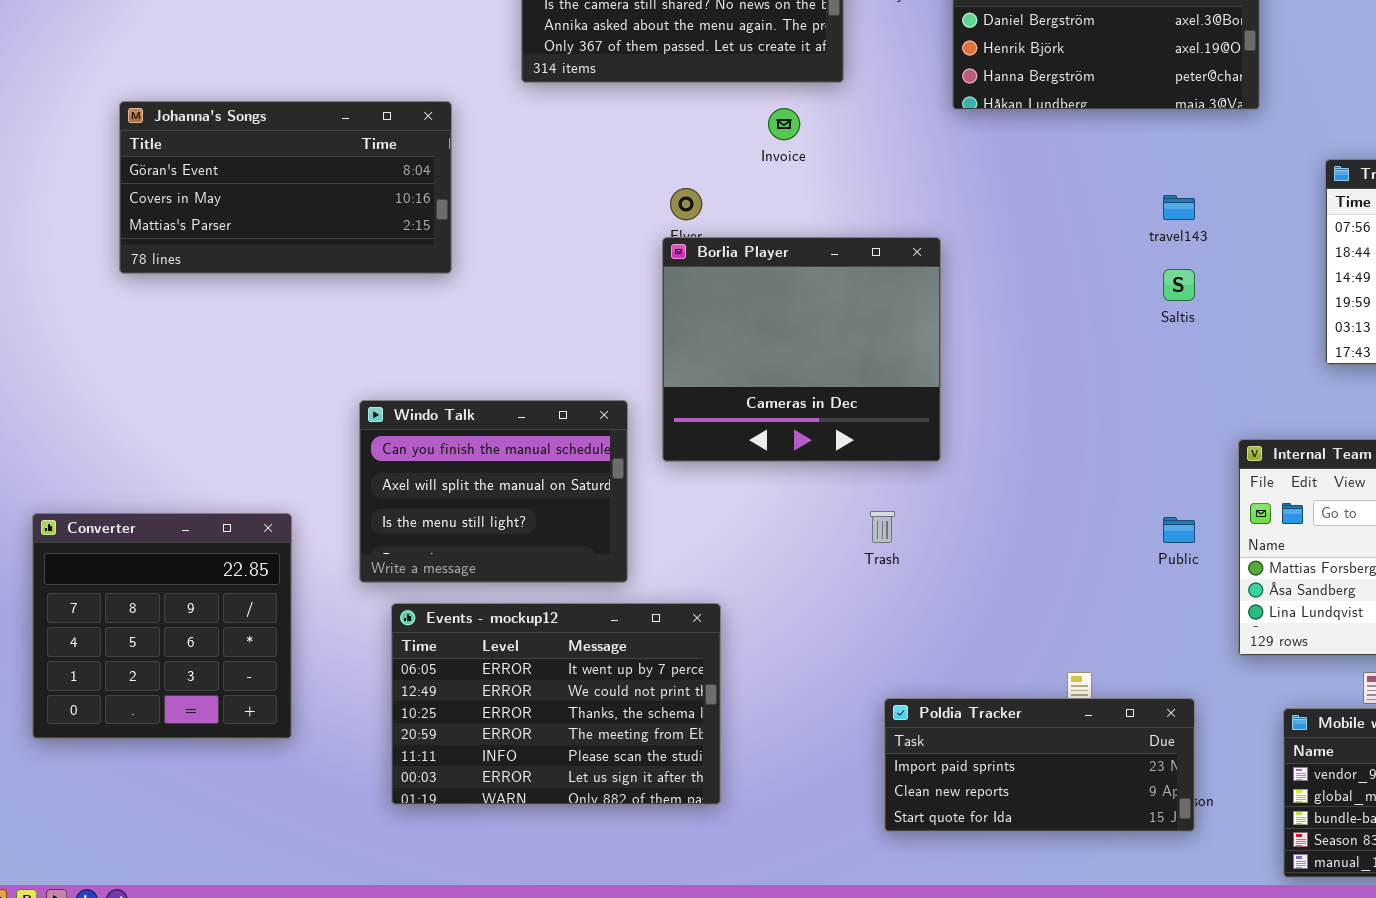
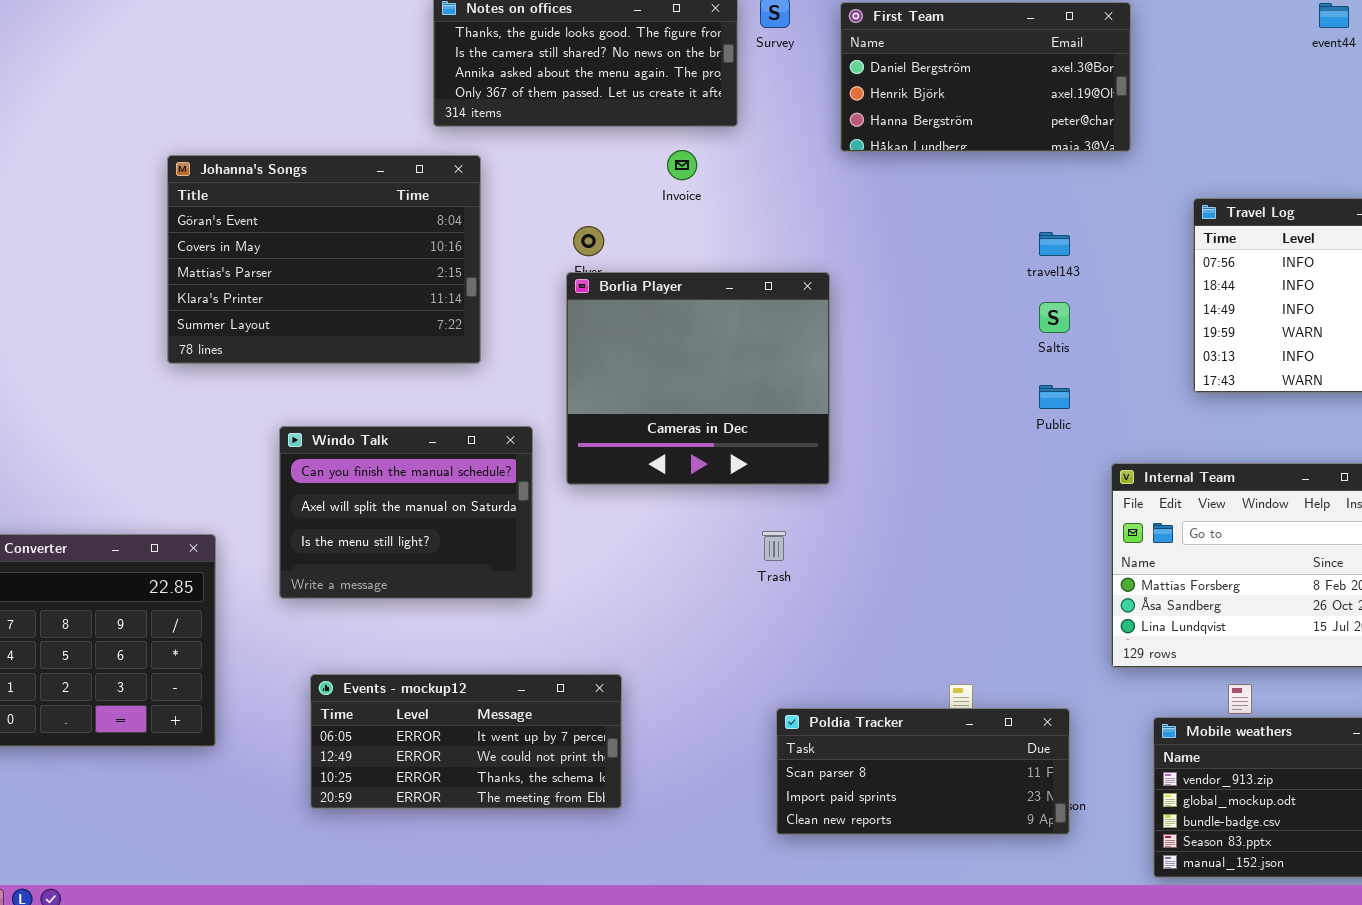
Johanna's Songs: [119,101,452,274] -> [167,155,481,364], moved, resized
Public: [1163,517,1195,543] -> [1039,385,1070,409], moved
Events - mockup12: [391,603,721,805] -> [310,674,622,809], resized
Poldia Tracker: [884,698,1195,832] -> [776,708,1070,835], scrolled up 1 row

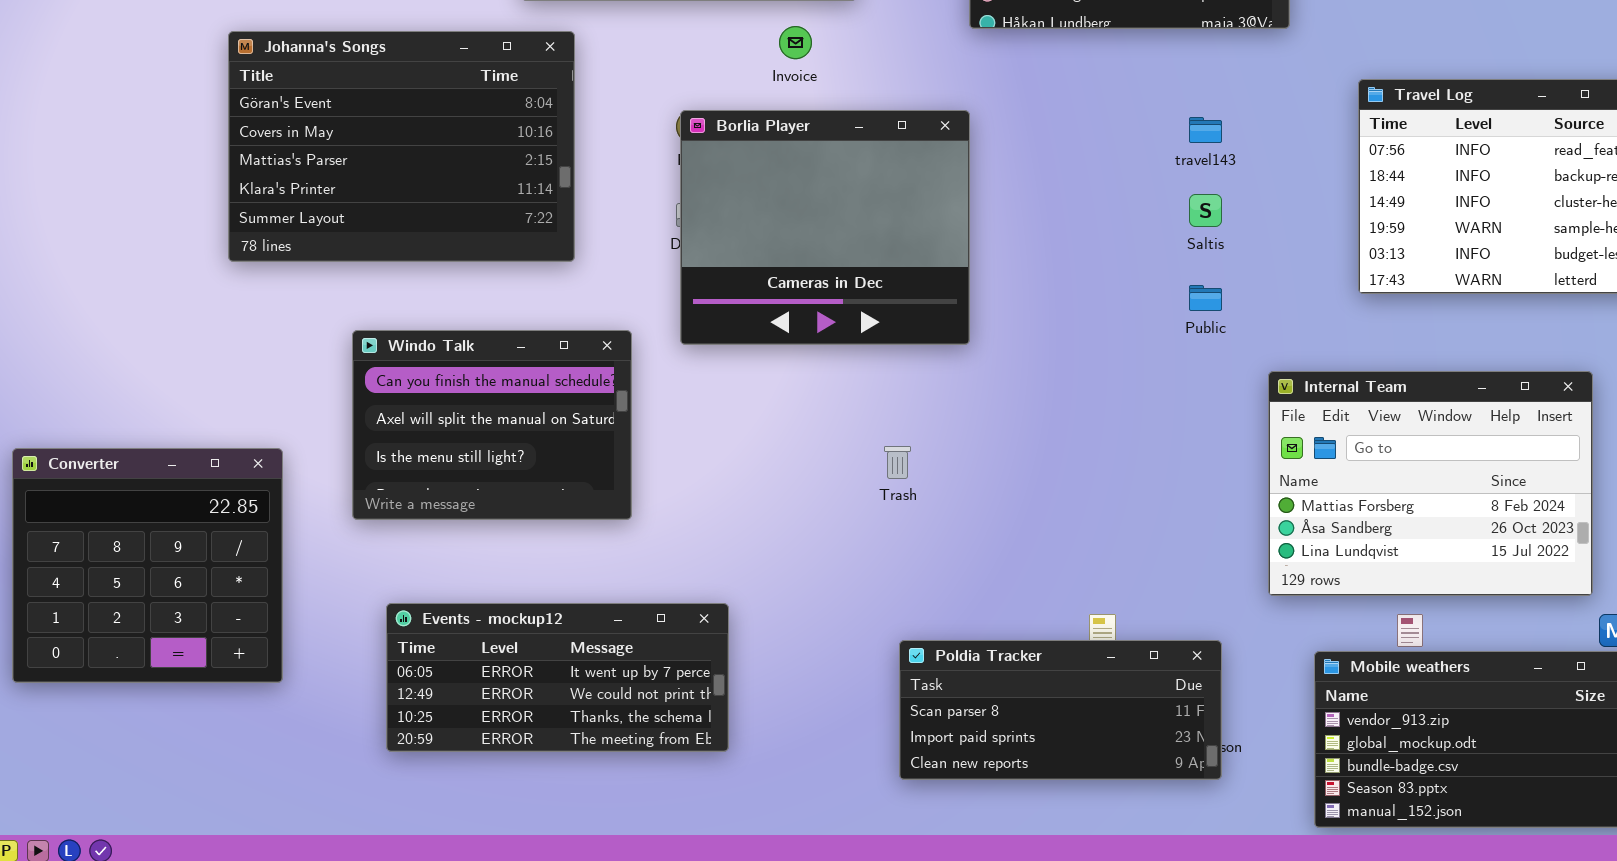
Borlia Player: [566,272,830,485] -> [680,110,970,345], moved

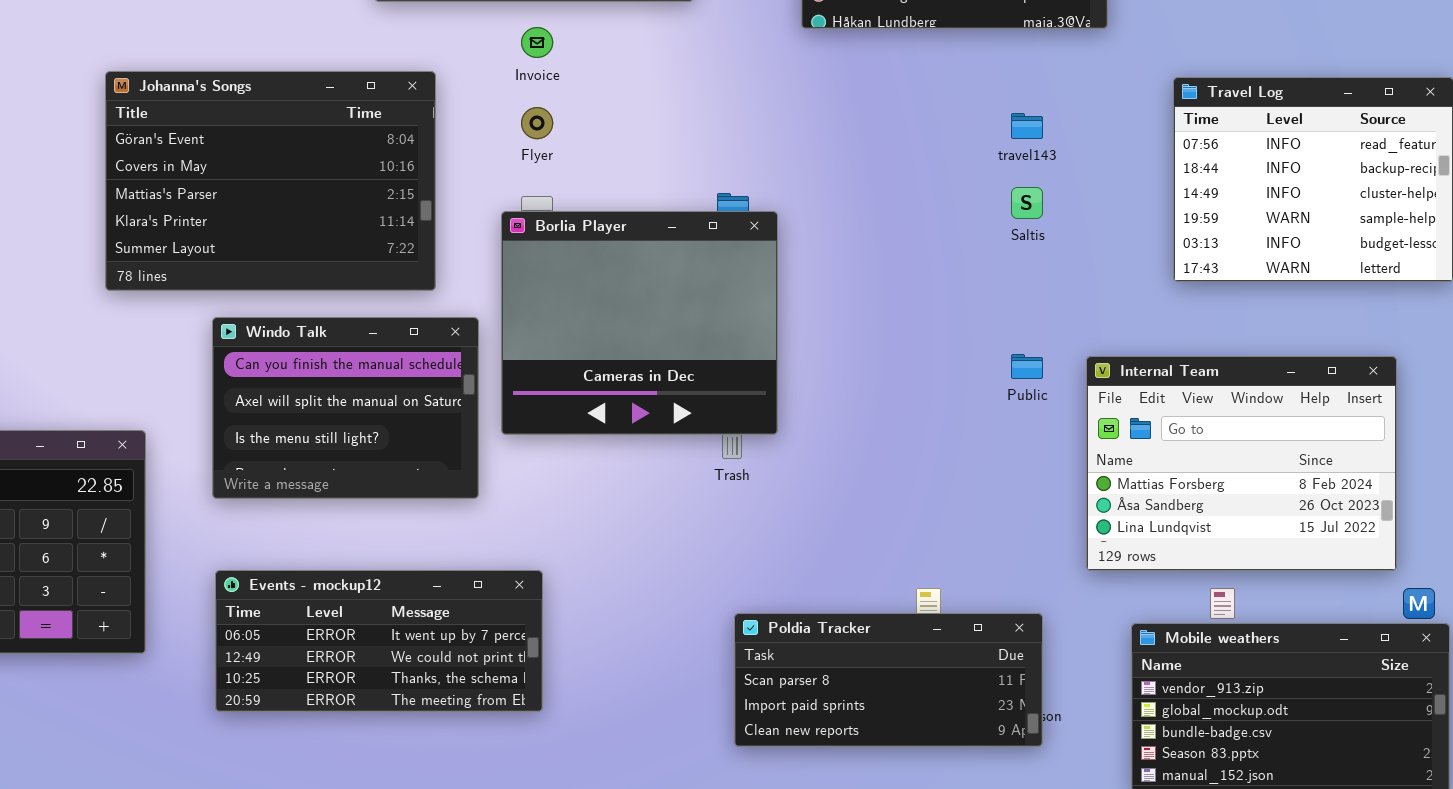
Invoice: [779,26,812,59] -> [521,27,553,58], moved
Johanna's Songs: [228,31,575,262] -> [105,71,436,291], moved
Borlia Player: [680,110,970,345] -> [501,211,778,435], moved
Public: [1189,285,1222,311] -> [1011,354,1043,379], moved
Events - mockup12: [386,603,729,752] -> [215,570,543,712], moved

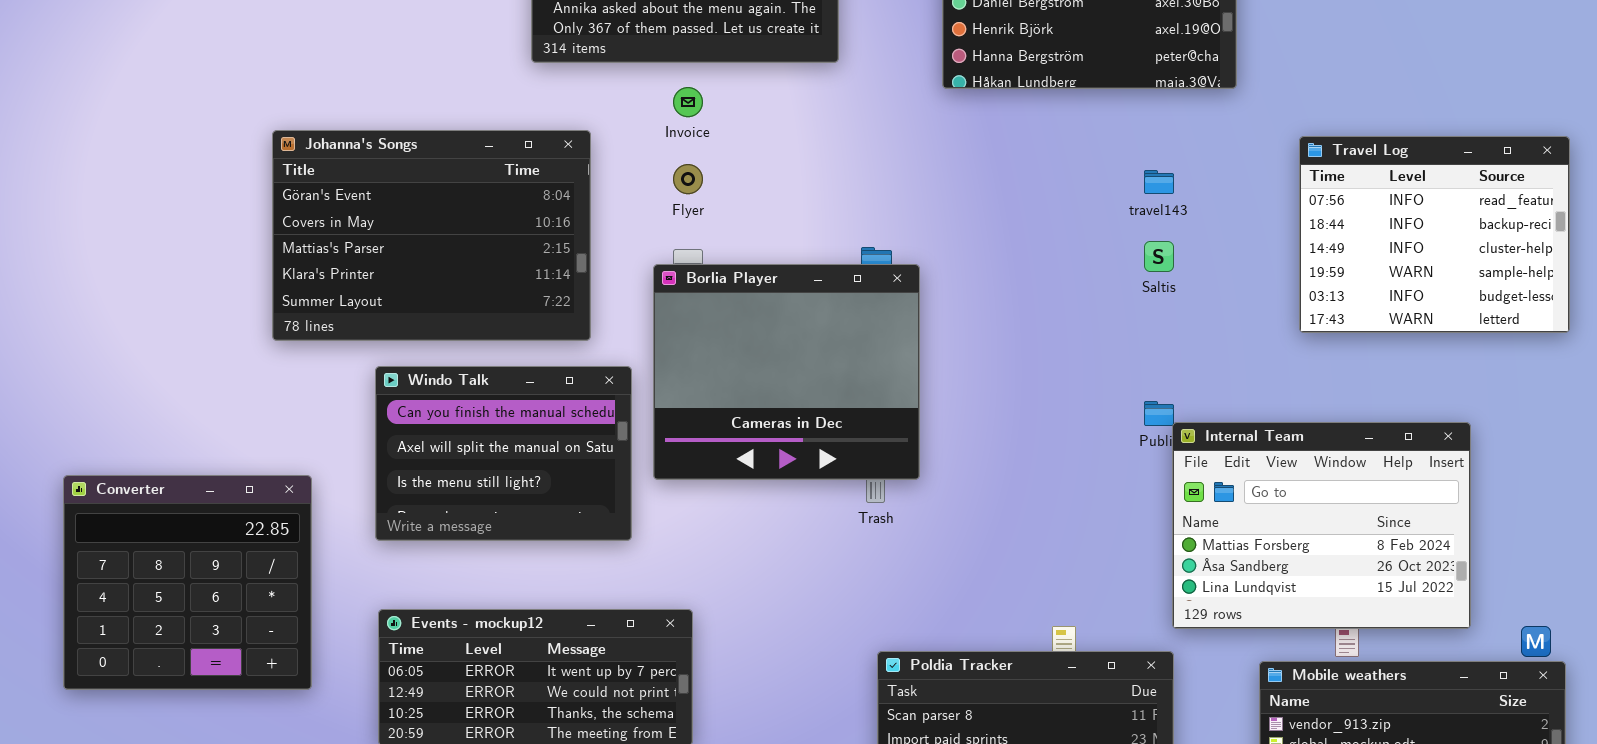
Internal Team: [1086,356,1397,571] -> [1172,422,1471,629], moved

